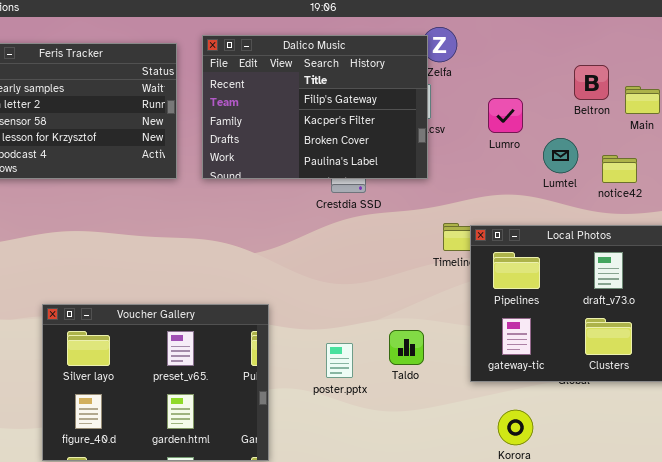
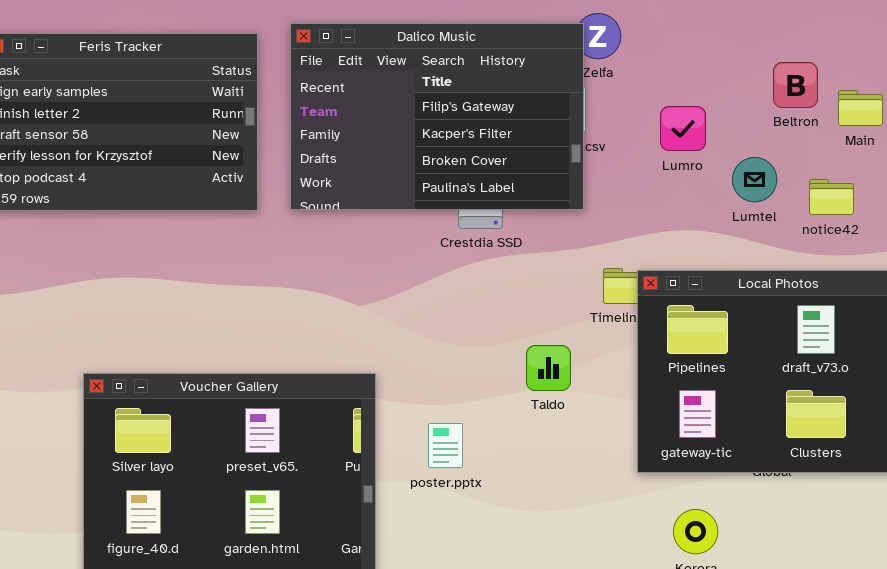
Taldo: [389,330,424,365] -> [526,345,571,391], moved
poster.pptx: [326,343,353,378] -> [428,423,463,468], moved

